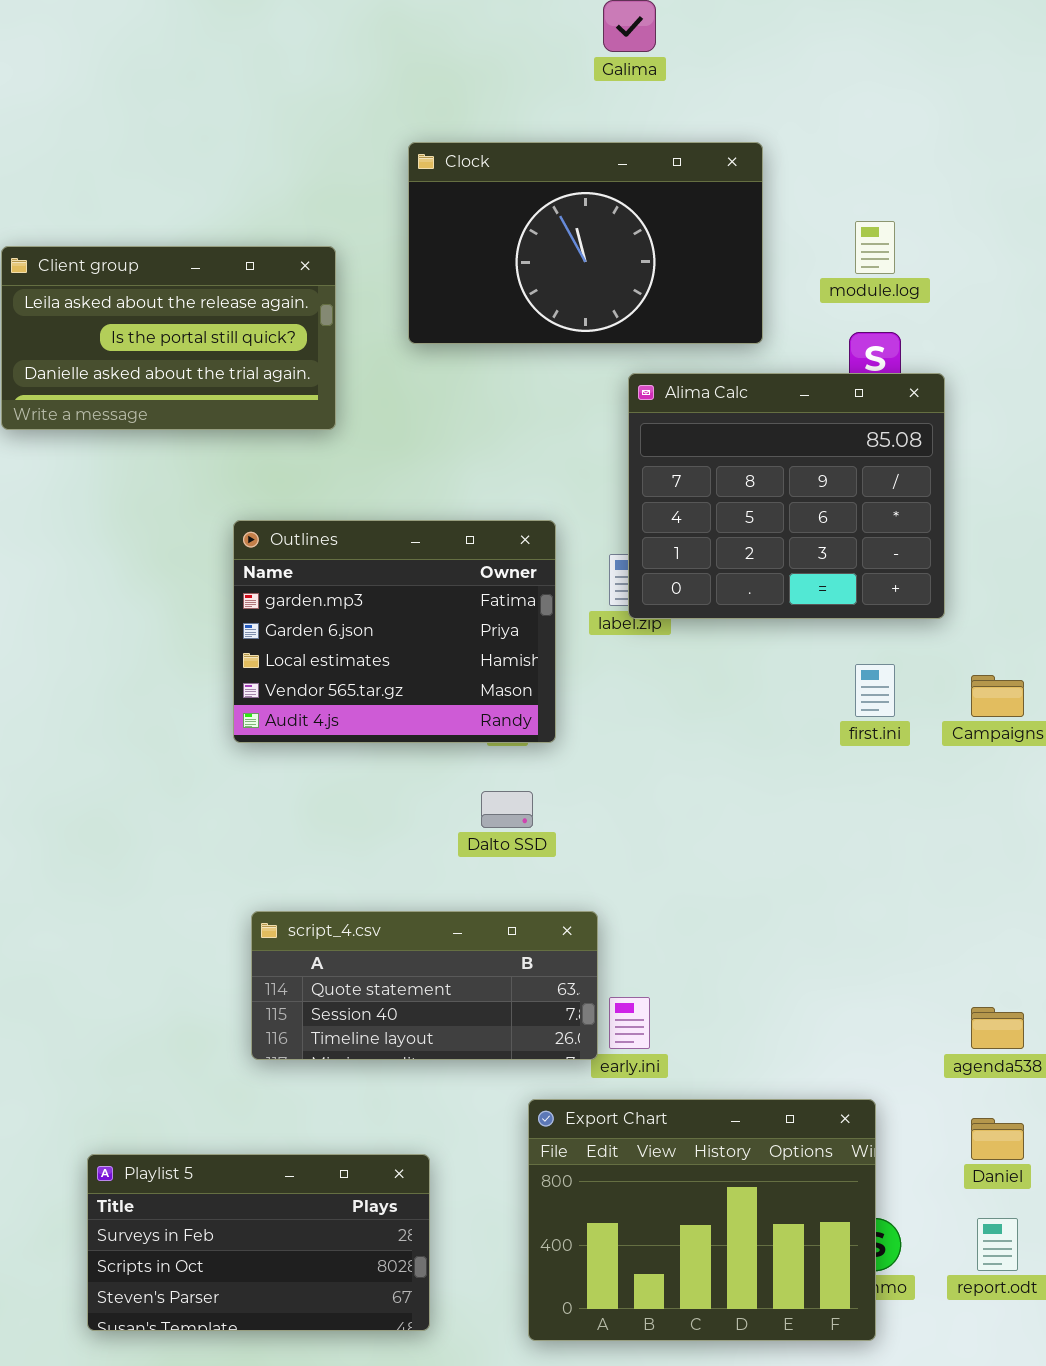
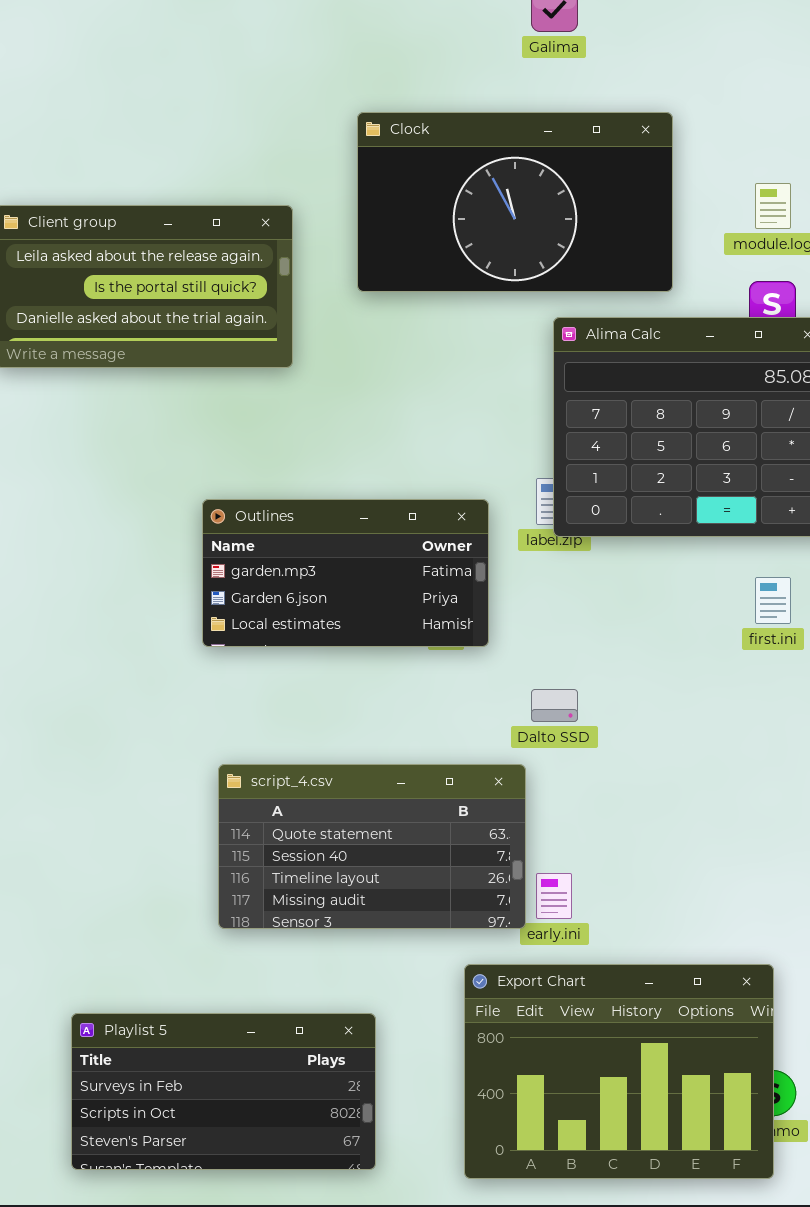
Outlines: [233,520,556,743] -> [202,499,489,647], resized
Dalto SSD: [481,791,533,828] -> [531,689,578,722], moved
script_4.csv: [251,911,598,1060] -> [218,764,526,929], resized

